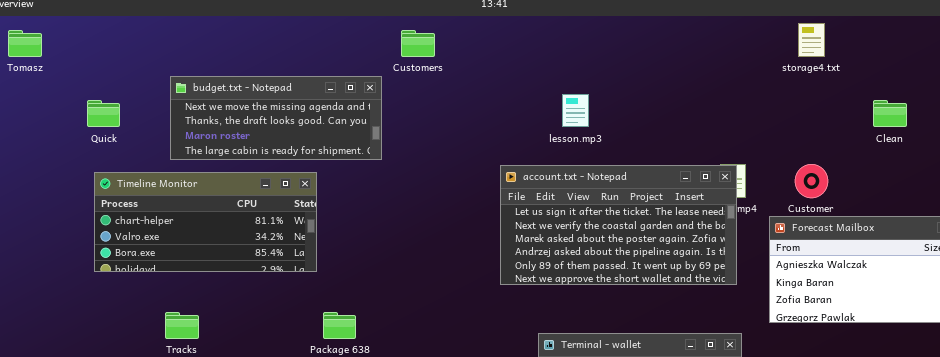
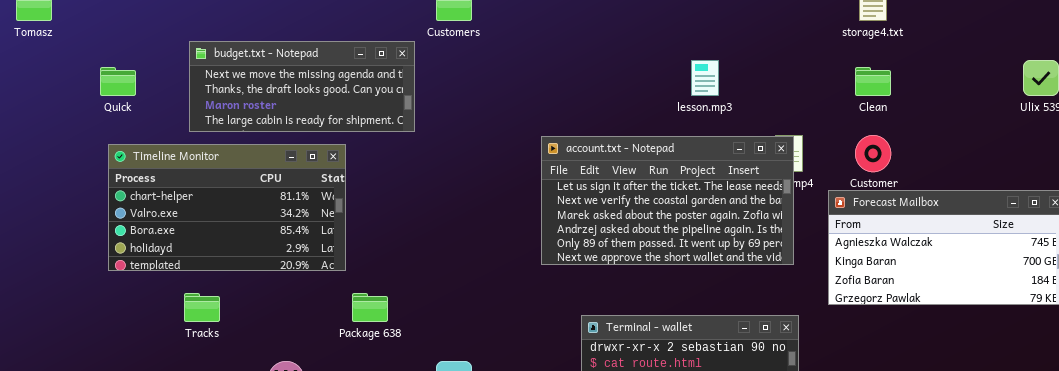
lesson.mp3: [562,94,589,127] -> [691,60,719,96], moved
Clean: [873,100,907,127] -> [855,67,891,96], moved
Timeline Monitor: [94,172,317,272] -> [108,144,346,271], resized

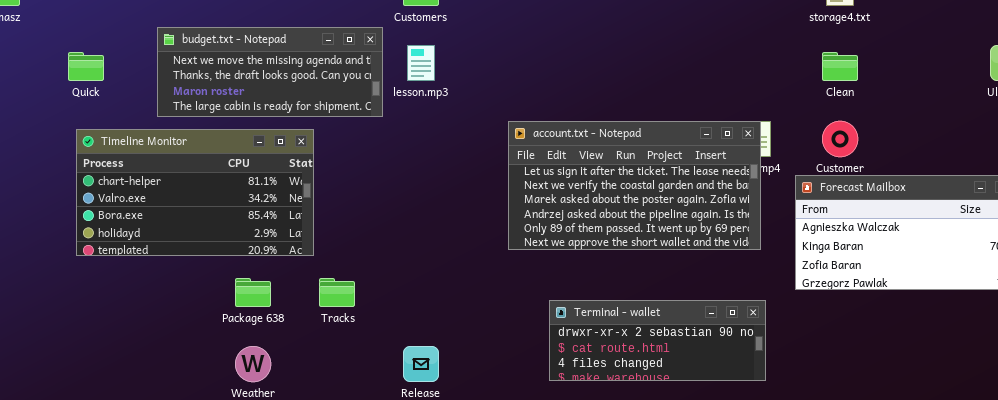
lesson.mp3: [691,60,719,96] -> [407,45,435,81], moved
Tracks: [184,293,220,322] -> [319,278,355,307], moved
Package 638: [352,293,388,322] -> [235,278,271,307], moved

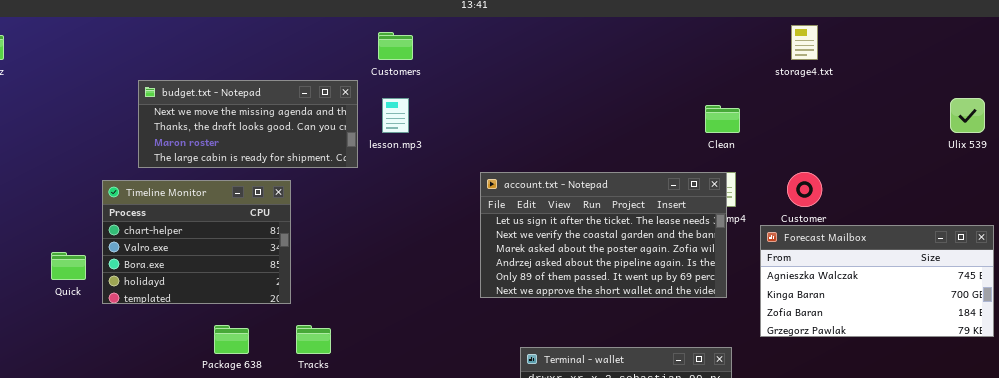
Quick: [68,52,104,81] -> [51,252,86,280], moved
Clean: [822,52,858,81] -> [705,105,740,133], moved
Timeline Monitor: [76,129,314,256] -> [102,180,291,304], resized

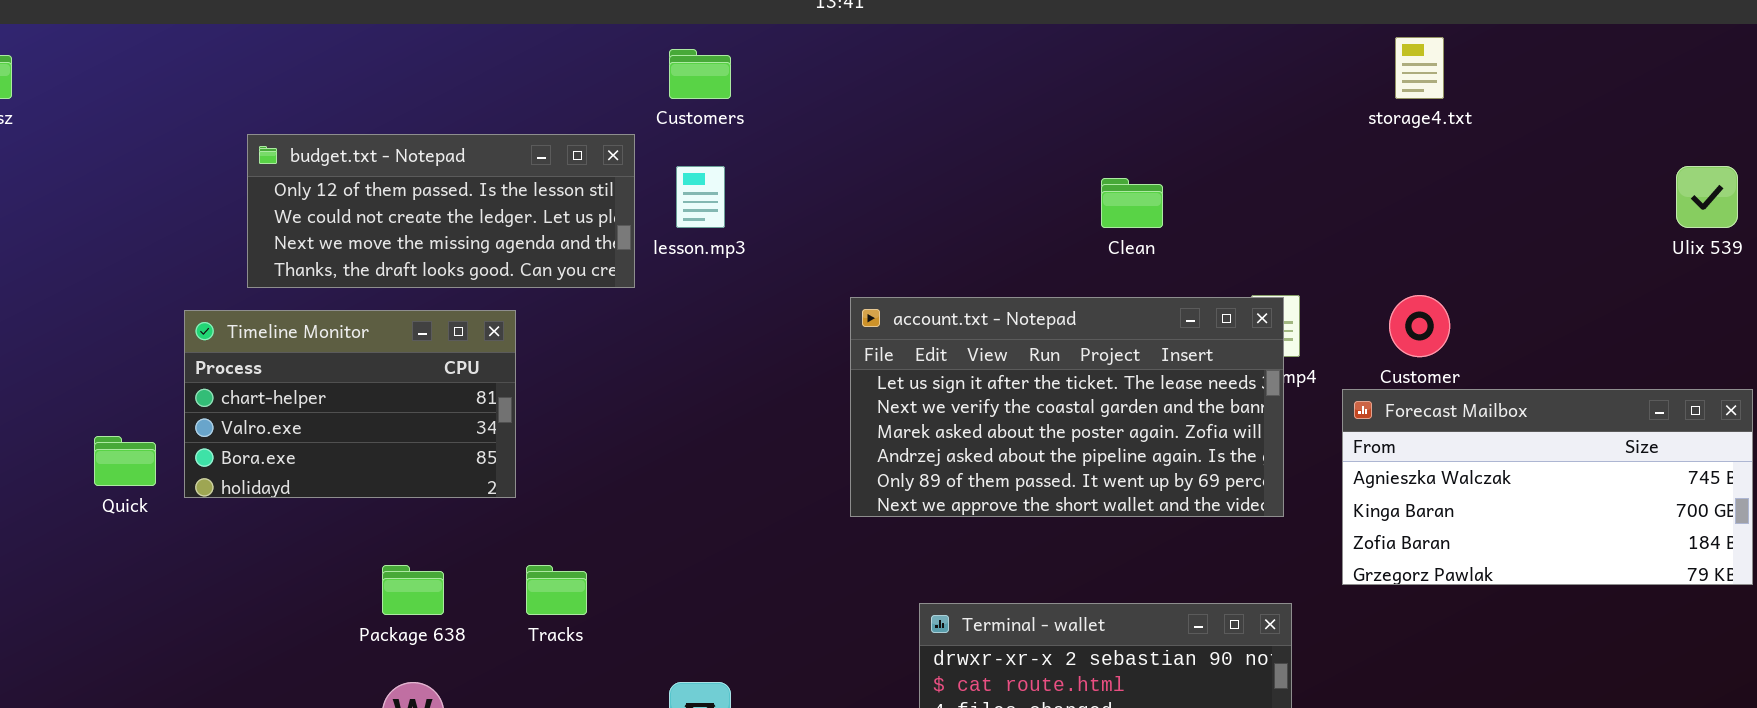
budget.txt - Notepad: [138,80,358,168] -> [247,134,635,288], scrolled up 2 rows
Clean: [705,105,740,133] -> [1101,178,1163,228], moved
Timeline Monitor: [102,180,291,304] -> [184,310,516,498], resized

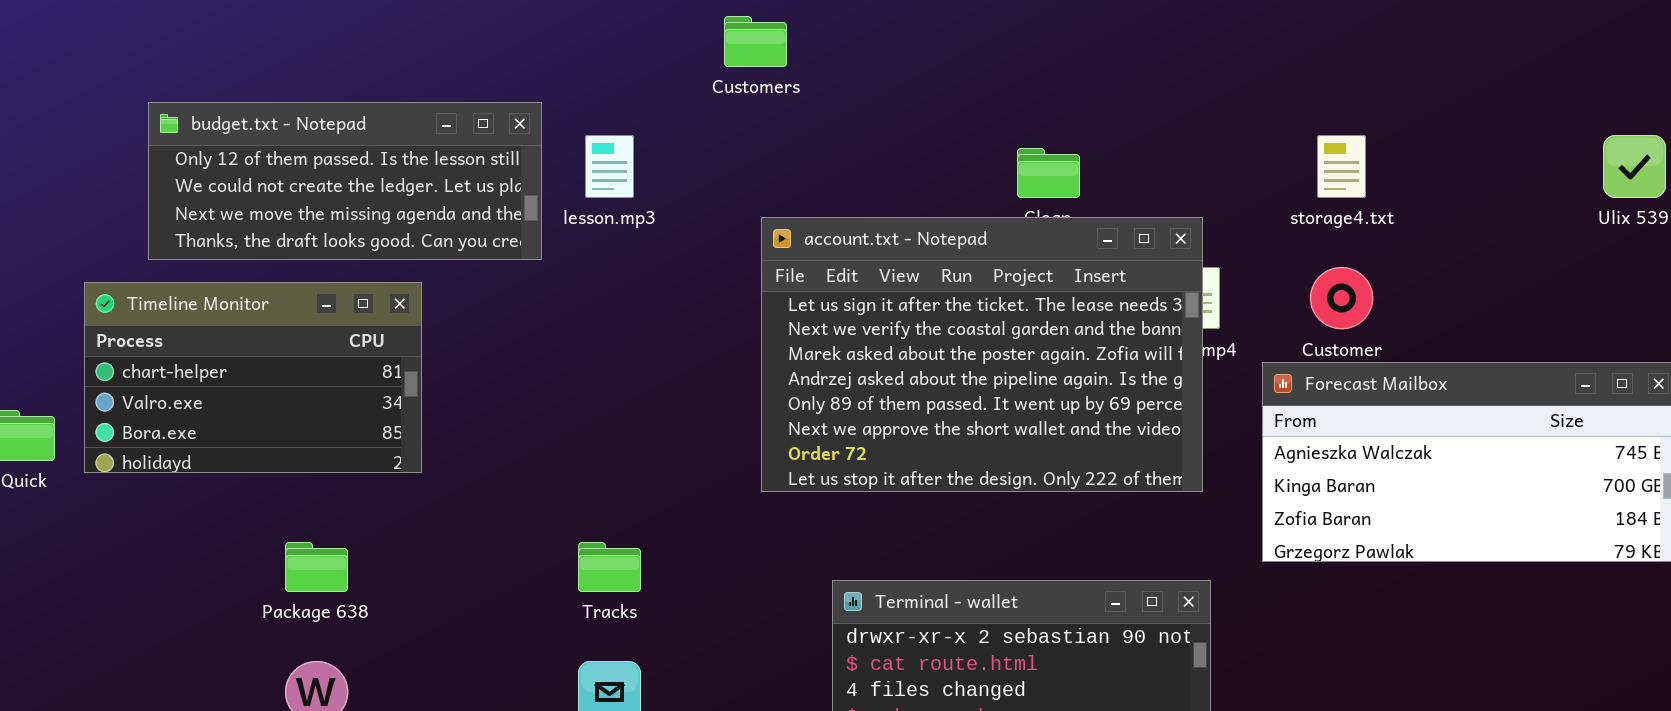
storage4.txt: [1395,37,1444,99] -> [1317,135,1366,198], moved
Customers: [669,49,731,99] -> [724,16,787,67], moved
account.txt - Notepad: [850,297,1284,517] -> [761,217,1203,492], resized
Tracks: [526,565,587,615] -> [578,542,641,592], moved

